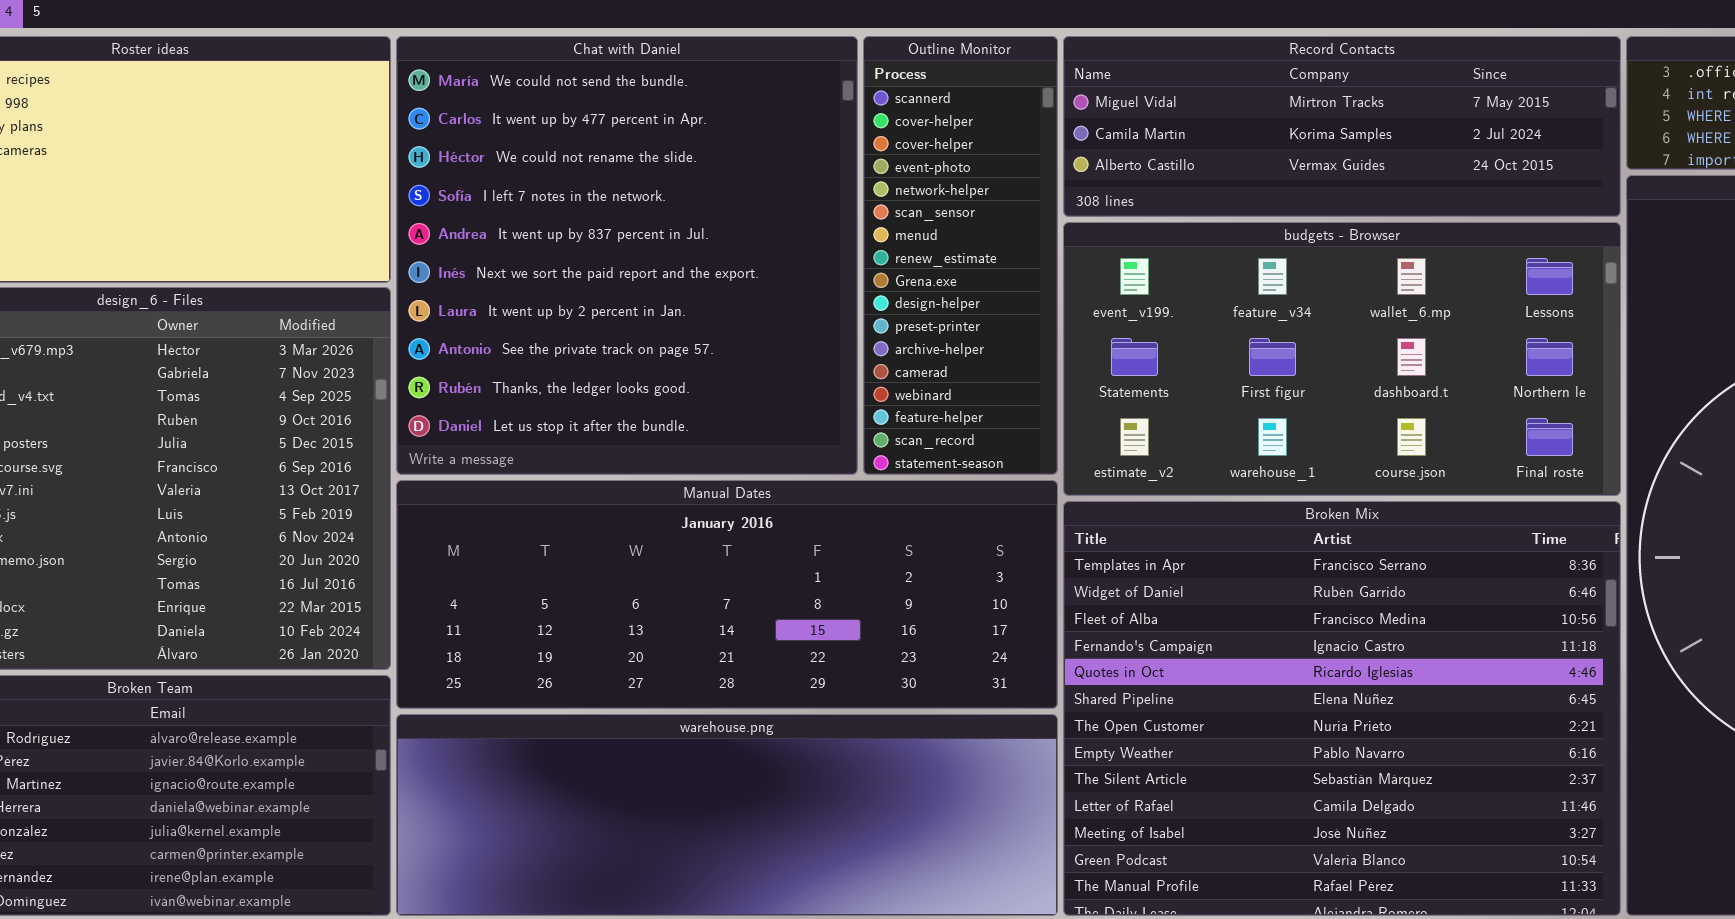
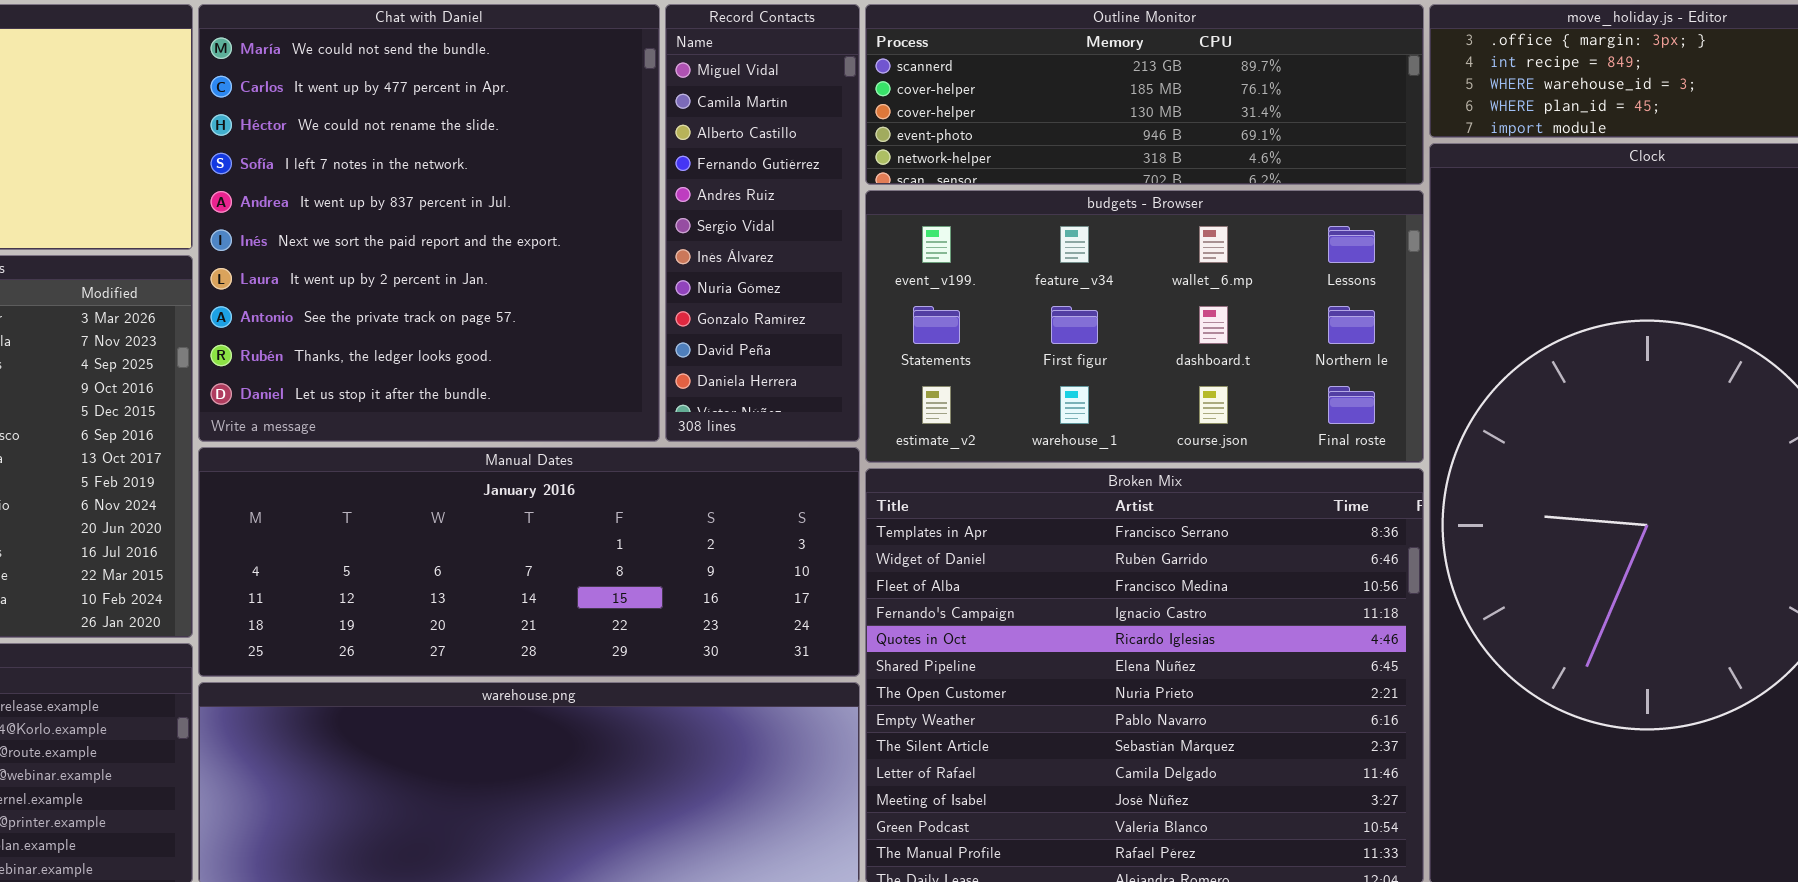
Outline Monitor: [863,36,1058,475] -> [865,4,1424,185], moved, resized
Record Contacts: [1063,36,1621,217] -> [665,4,860,442], moved, resized

